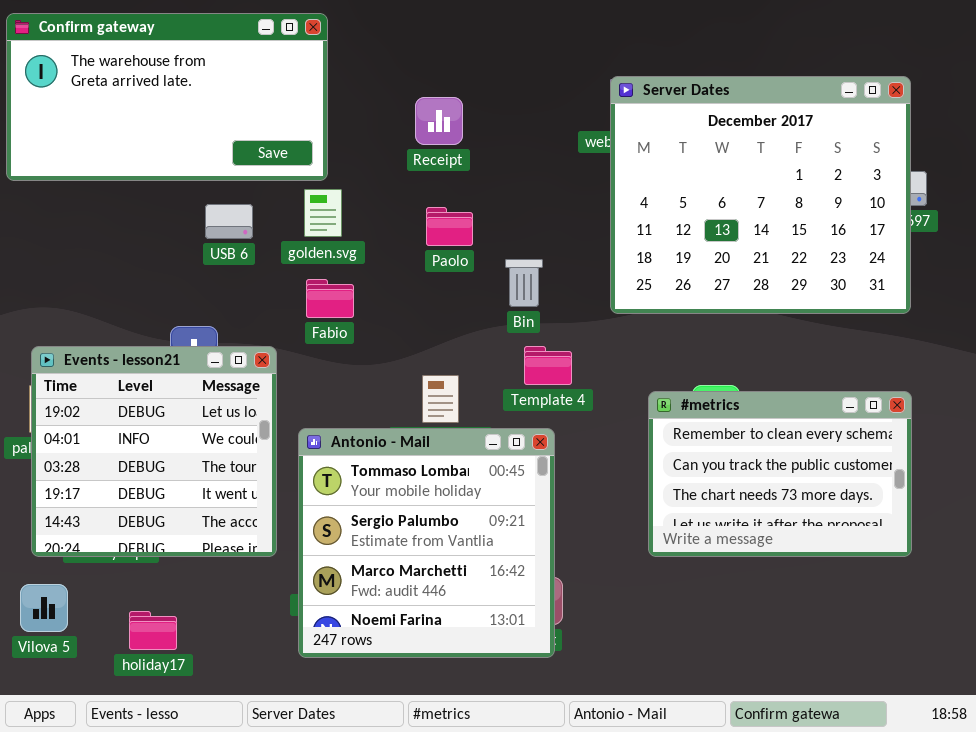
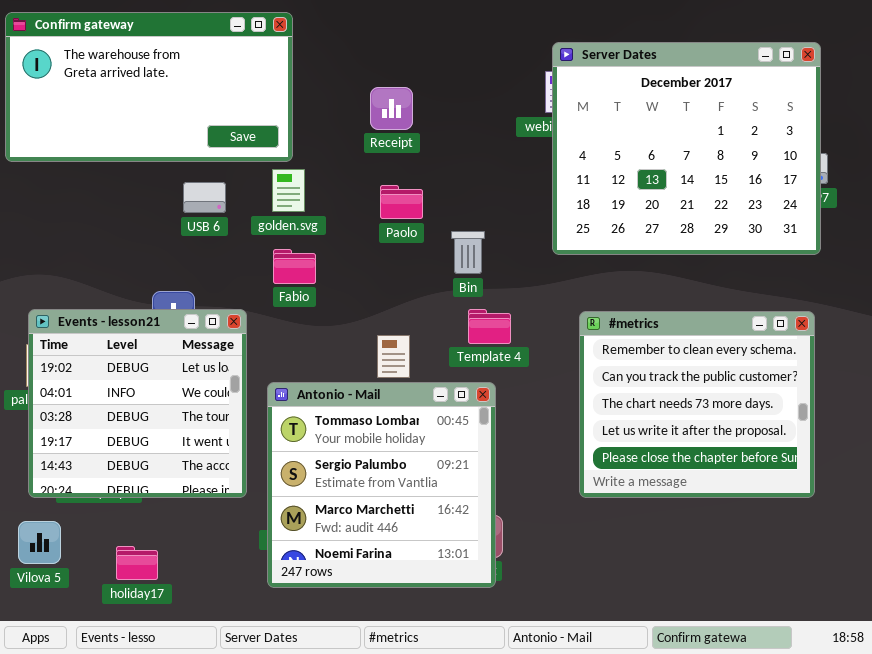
Server Dates: [610,76,911,314] -> [552,42,821,255], moved
#metrics: [648,391,912,557] -> [579,311,815,498], resized

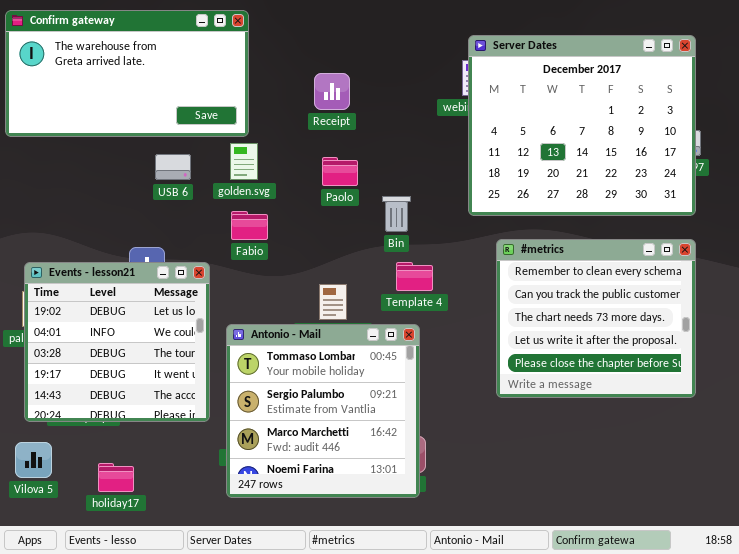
#metrics: [579,311,815,498] -> [496,239,696,398], moved

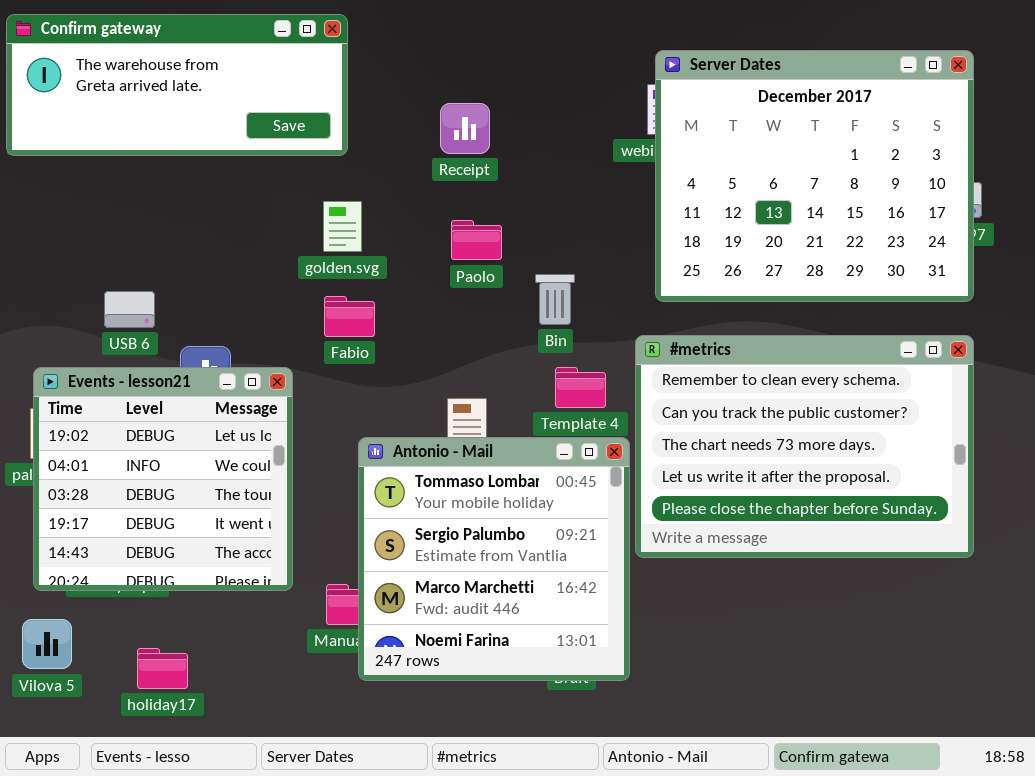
Confirm gateway: [5,10,249,137] -> [6,14,348,156], resized
USB 6: [155,154,191,180] -> [104,291,155,328], moved
#metrics: [496,239,696,398] -> [635,335,974,558], resized
Antonio - Mail: [226,324,420,498] -> [358,437,630,681], moved

